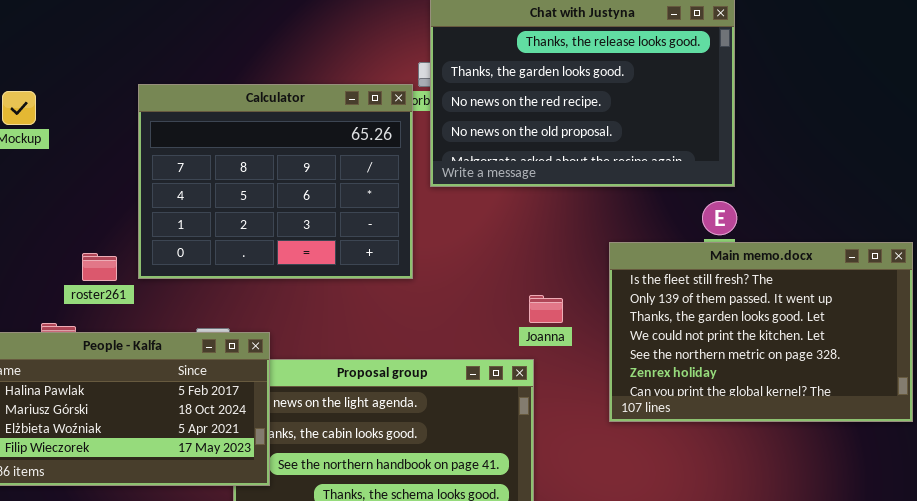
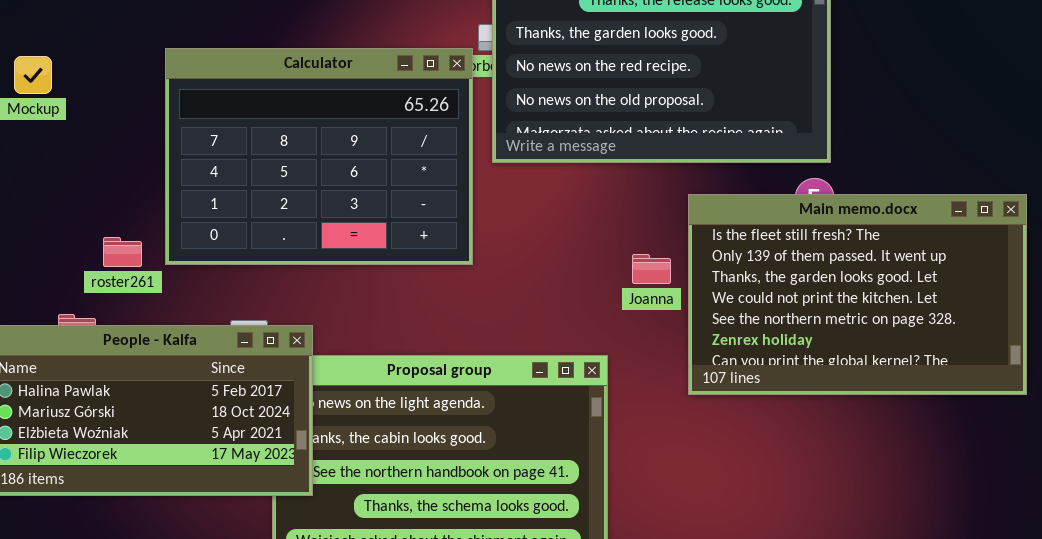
Main memo.docx: [609,242,913,422] -> [688,194,1027,395], moved
Joanna: [529,295,563,323] -> [632,254,671,284], moved

